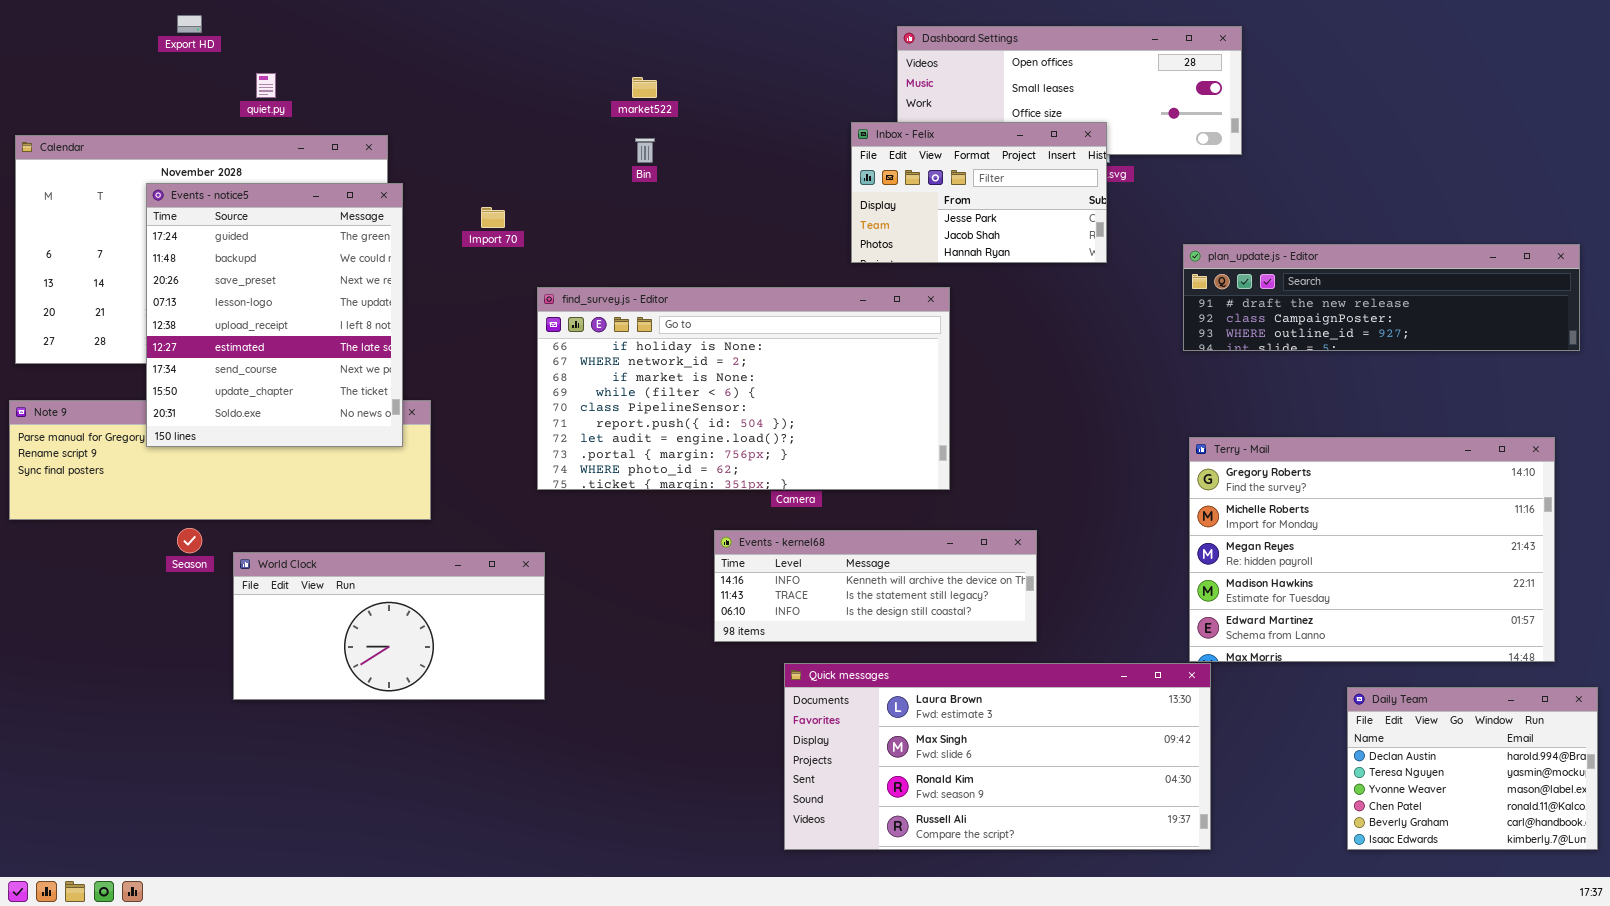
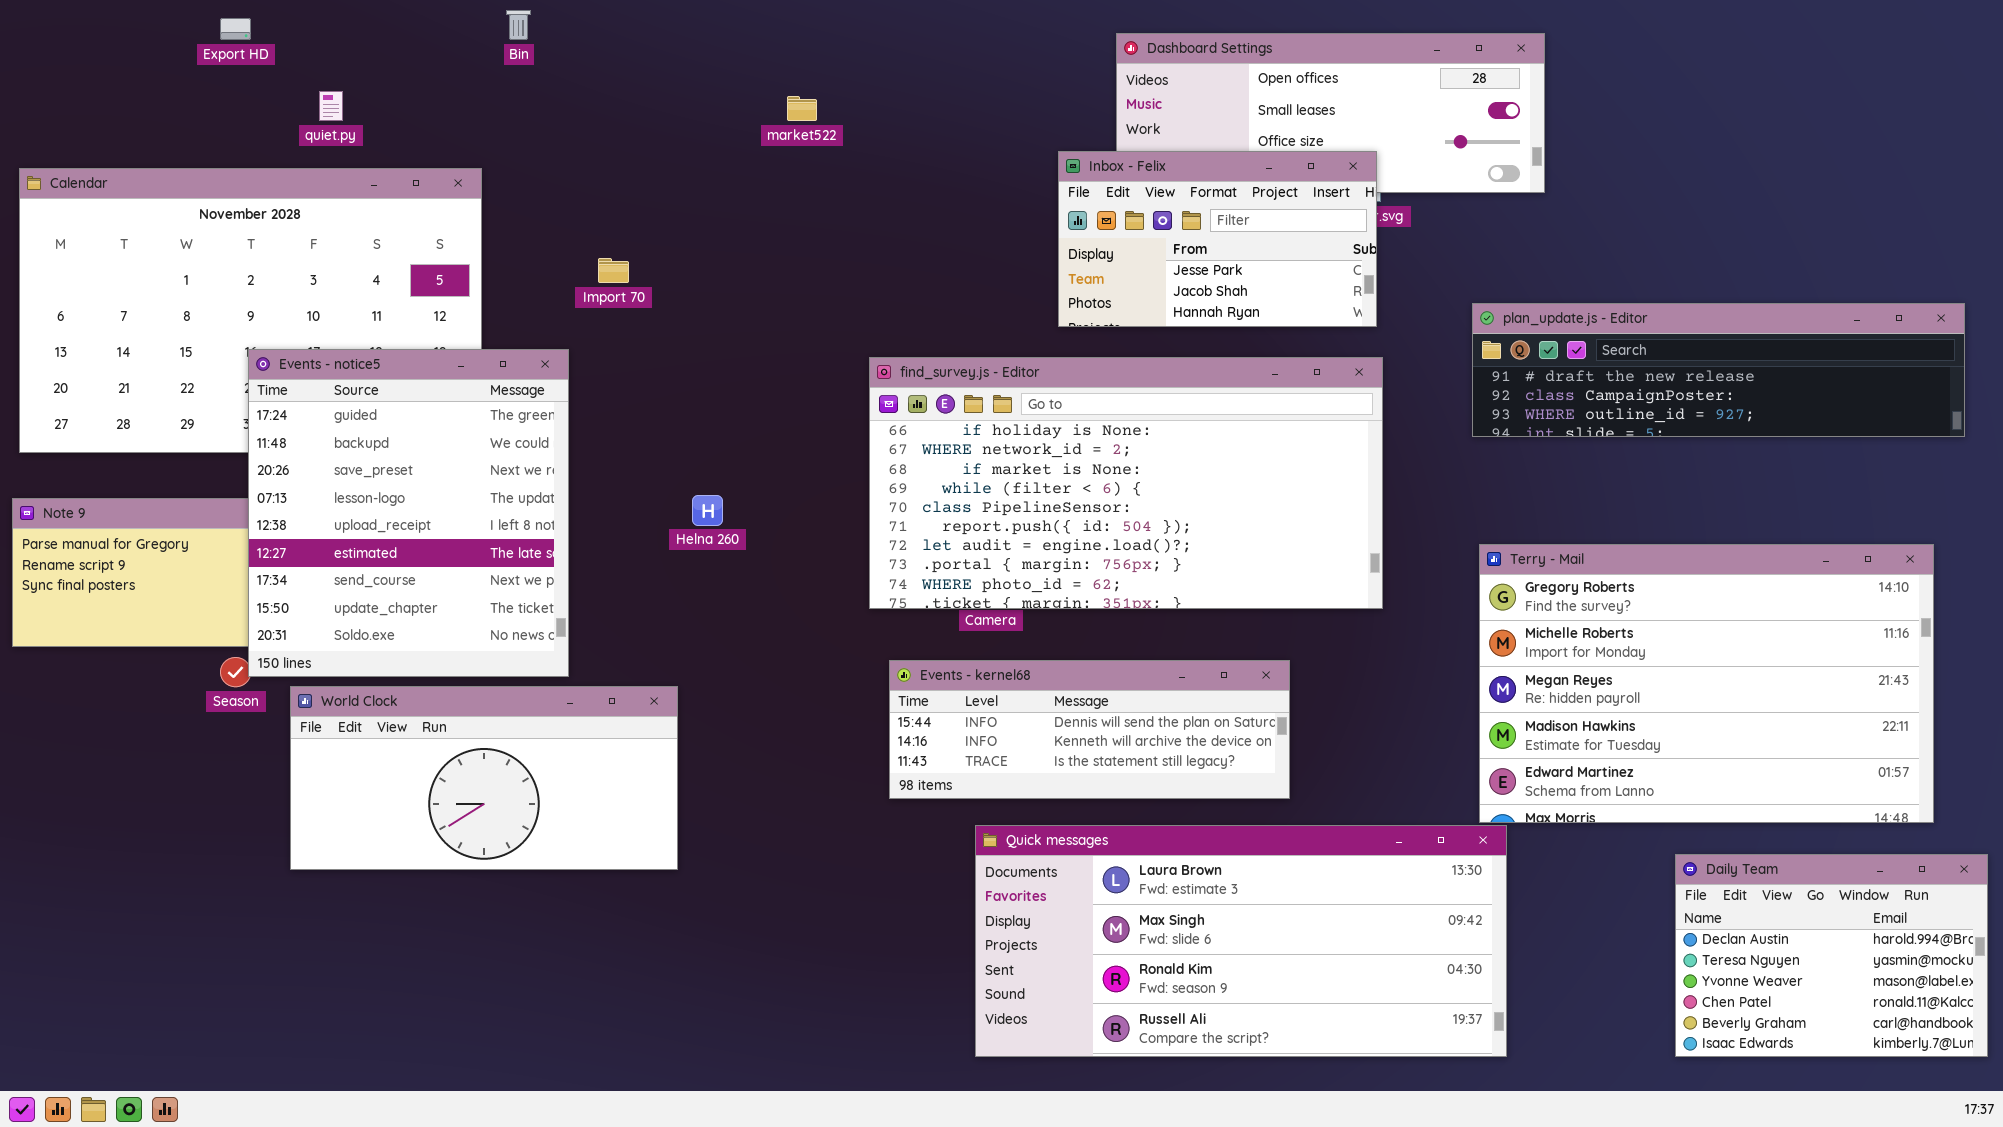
Bin: [635,138,655,163] -> [506,10,531,40], moved
Events - notice5: [146,183,403,447] -> [248,349,569,677], moved
find_survey.js - Editor: [537,287,950,490] -> [869,357,1383,609], moved
Events - kernel68: [714,530,1037,642] -> [889,660,1290,799], scrolled up 1 row

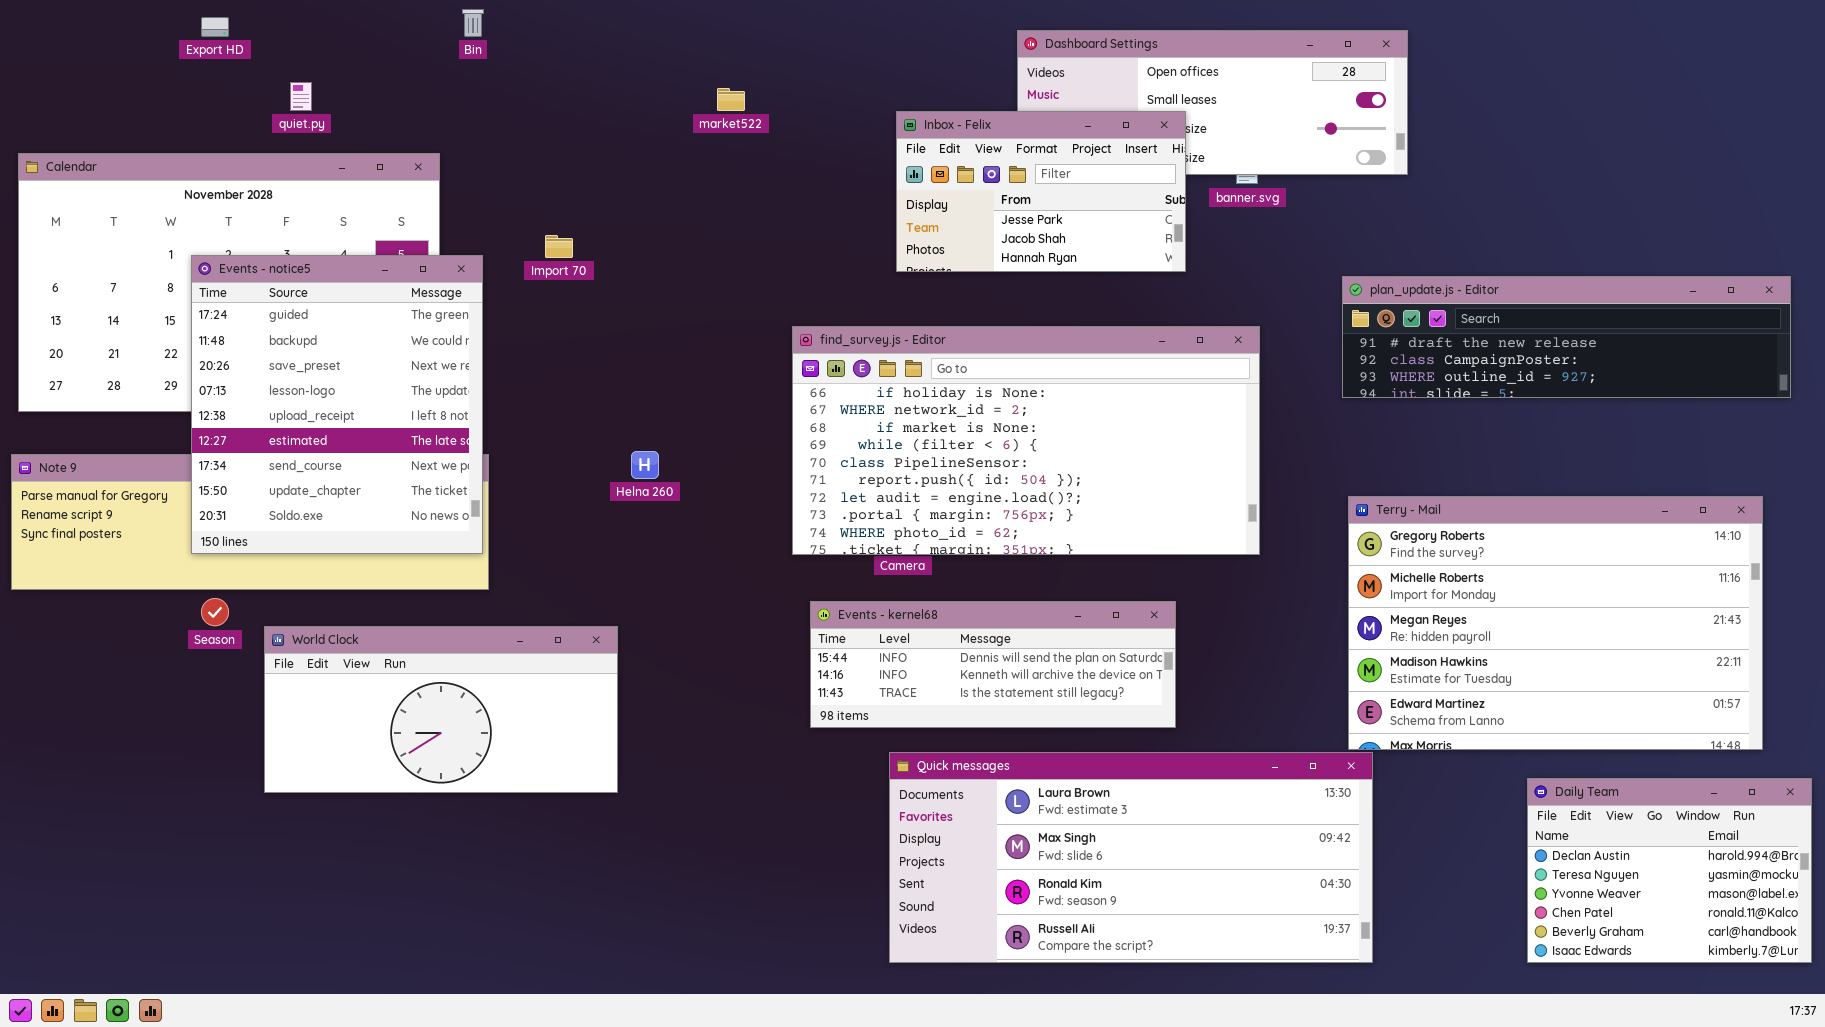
Inbox - Felix: [1058,151,1377,327] -> [896,111,1186,272], moved
Events - notice5: [248,349,569,677] -> [191,255,483,554], moved

